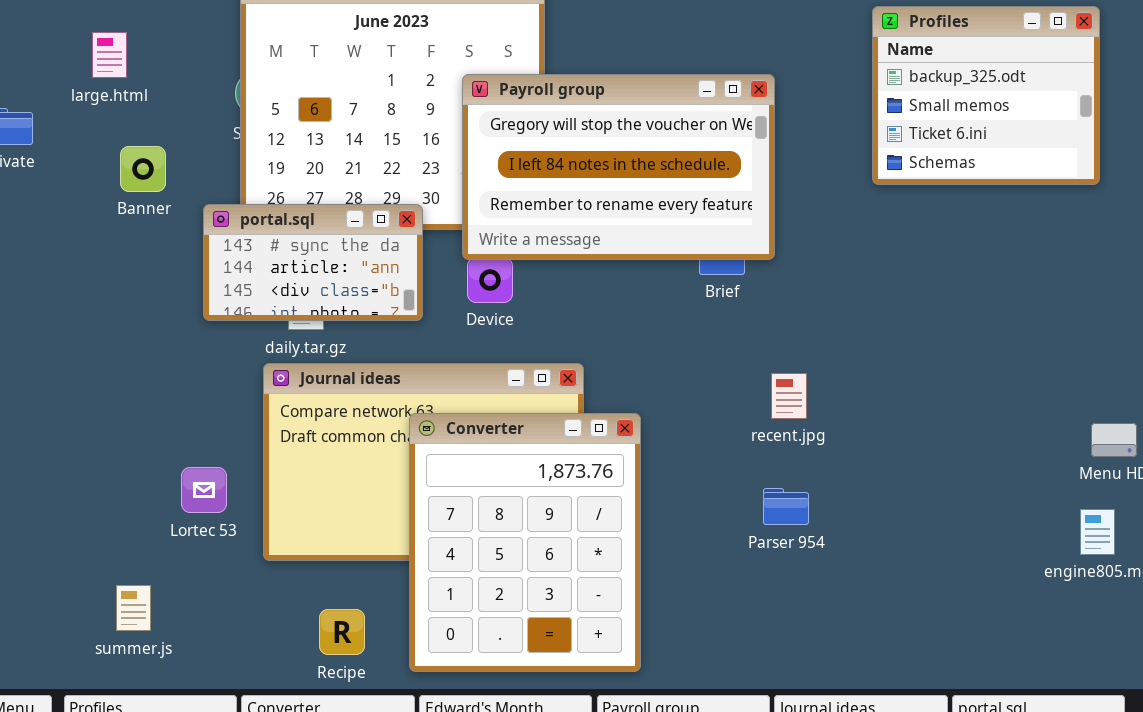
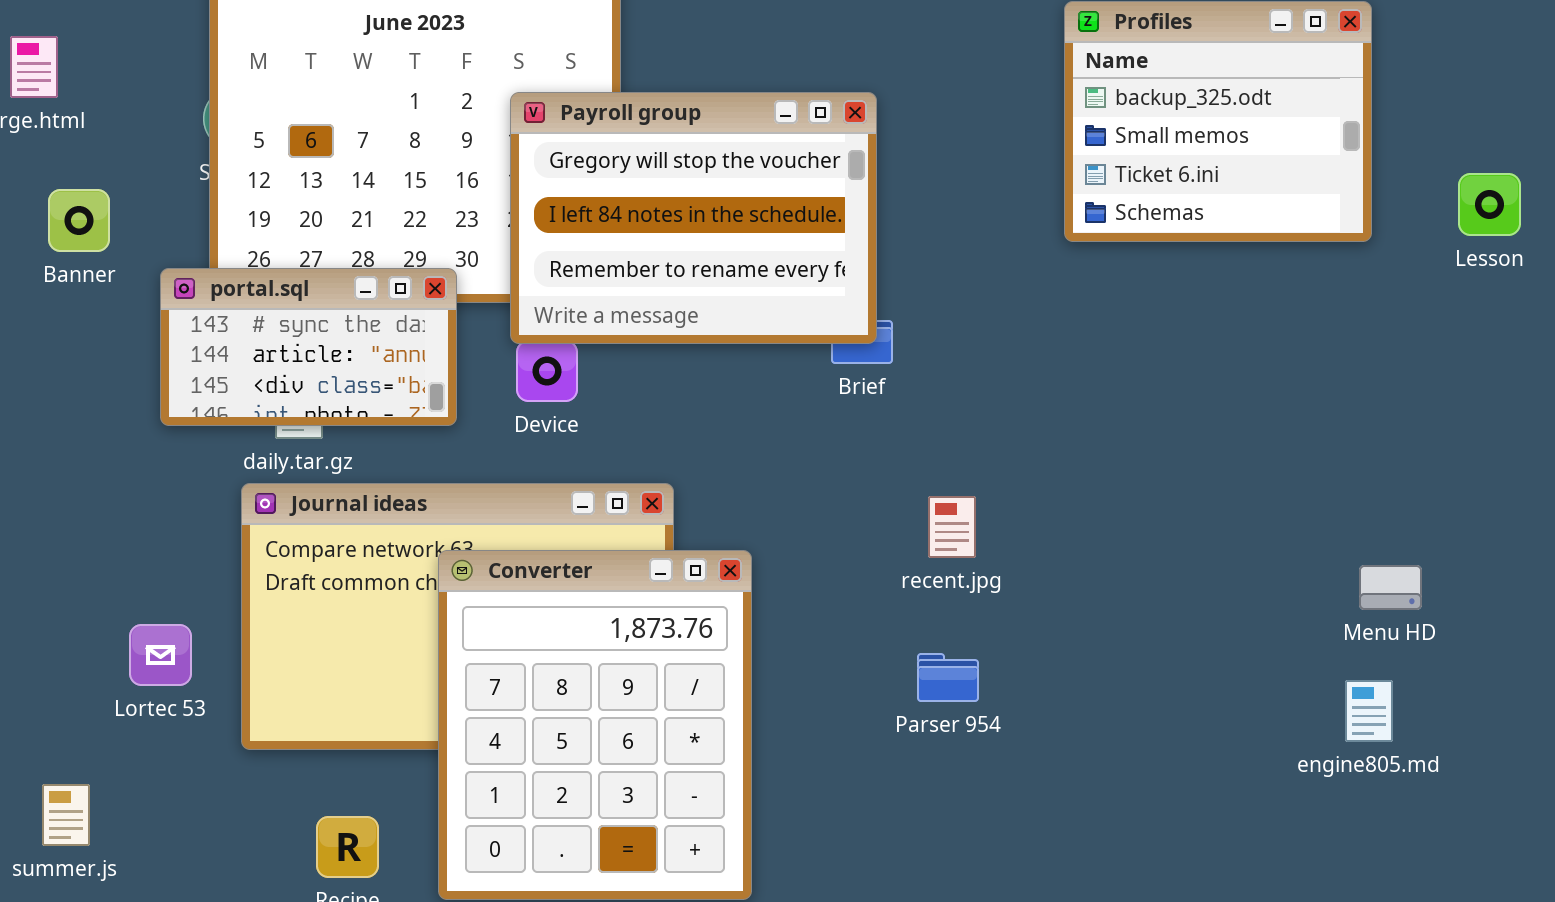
Payroll group: [462,74,775,260] -> [510,92,877,344], resized

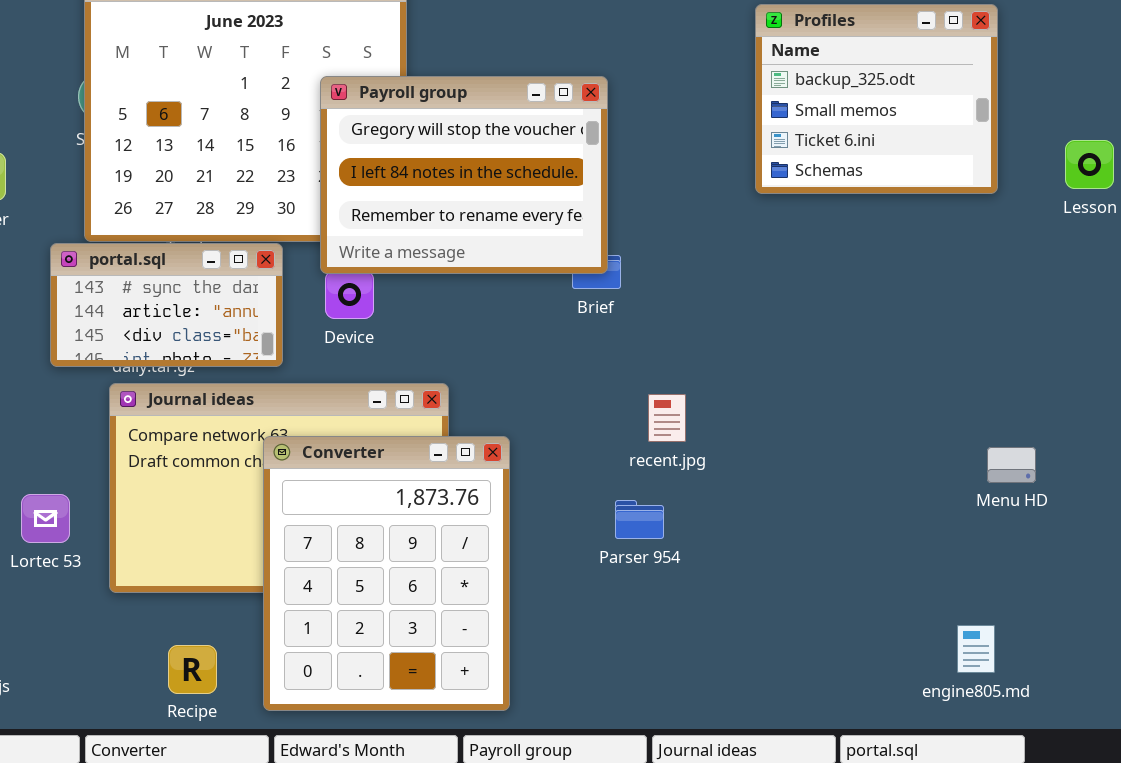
portal.sql: [160,268,457,426] -> [50,243,283,367], moved
Parser 954: [917,653,979,702] -> [615,500,664,539], moved
engine805.md: [1345,680,1393,742] -> [957,625,995,673], moved

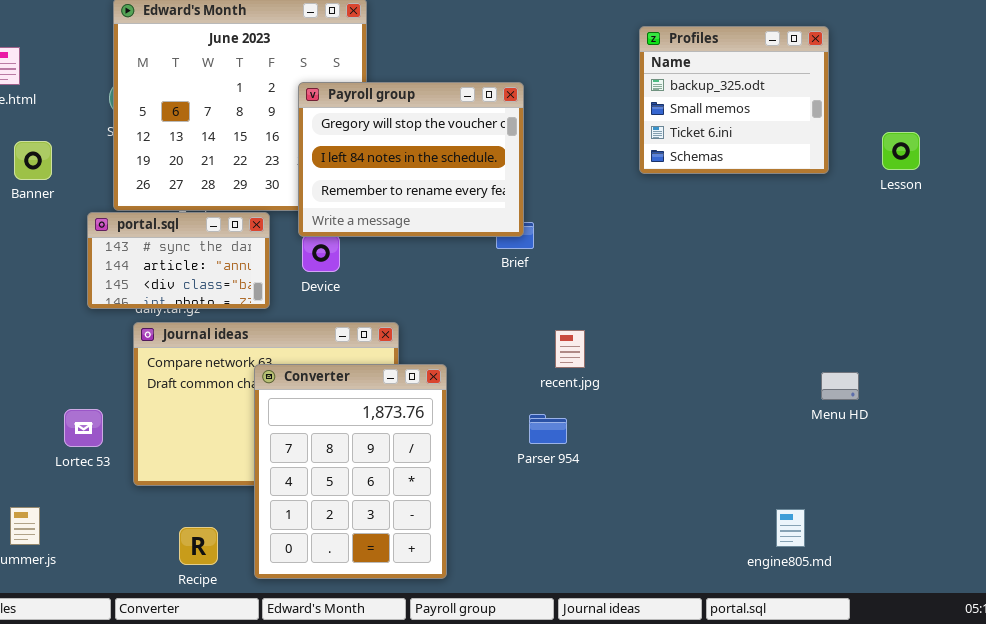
engine805.md: [957,625,995,673] -> [776,509,805,547], moved

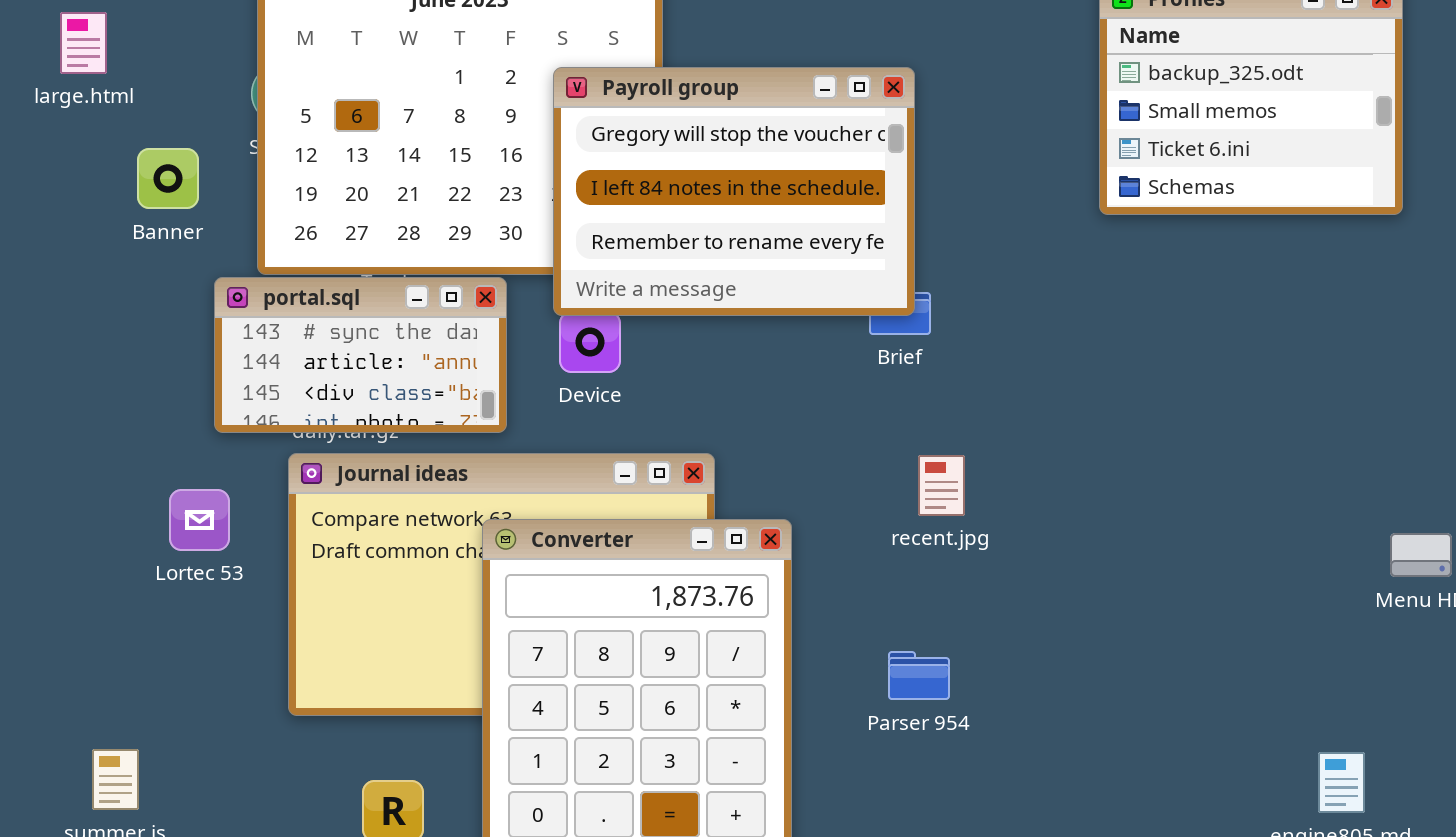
Banner: [14,141,52,180] -> [137,148,199,209], moved
recent.jpg: [555,330,585,368] -> [918,455,965,516], moved
Lortec 53: [64,409,103,447] -> [169,489,230,551], moved
Parser 954: [529,414,567,444] -> [888,651,950,700], moved

